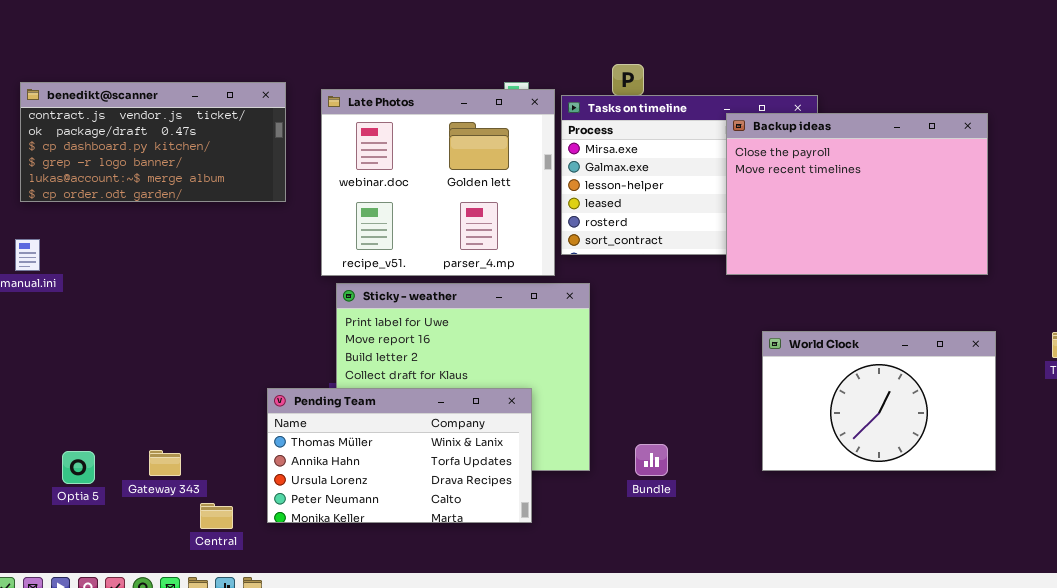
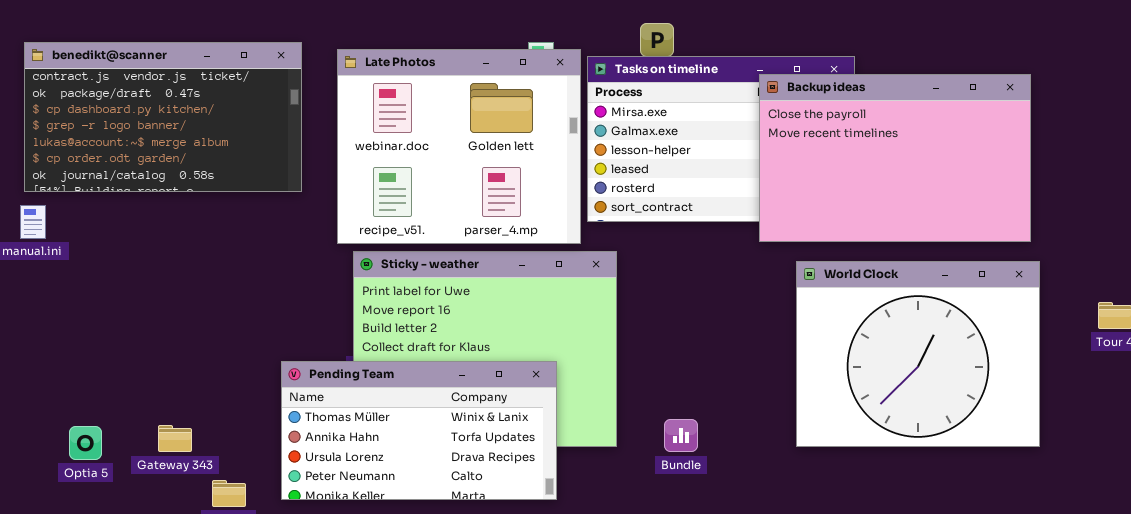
benedikt@scanner: [20,82,286,202] -> [24,42,302,192], resized
World Clock: [762,331,996,471] -> [796,261,1040,447], resized

